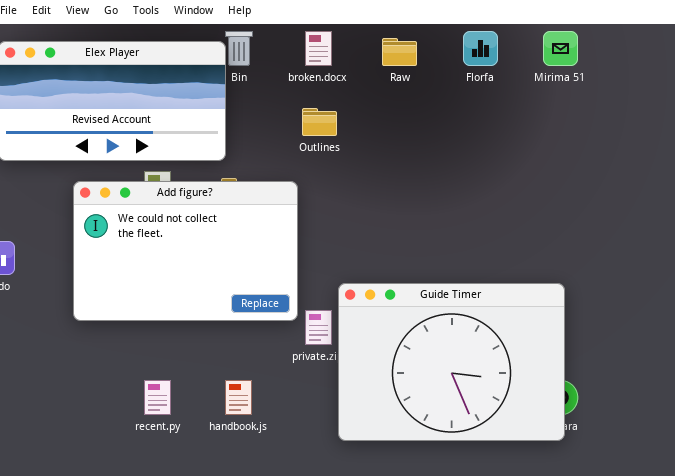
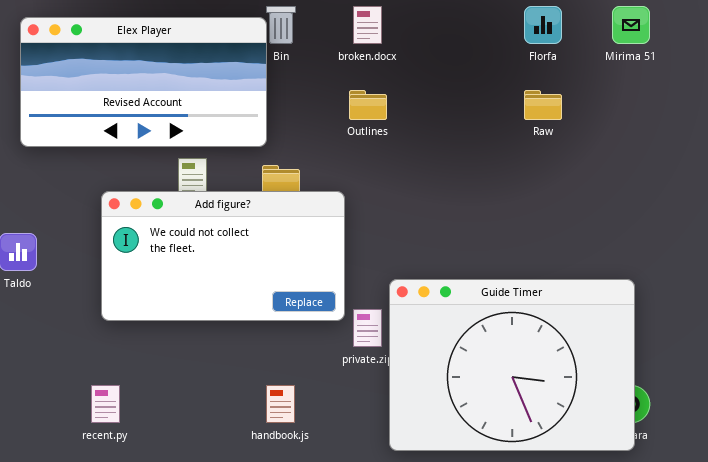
Raw: [382,38,417,66] -> [524,90,562,120], moved
Add figure?: [73,181,298,321] -> [101,191,345,321], resized
recent.py: [144,380,171,415] -> [91,385,120,423], moved

